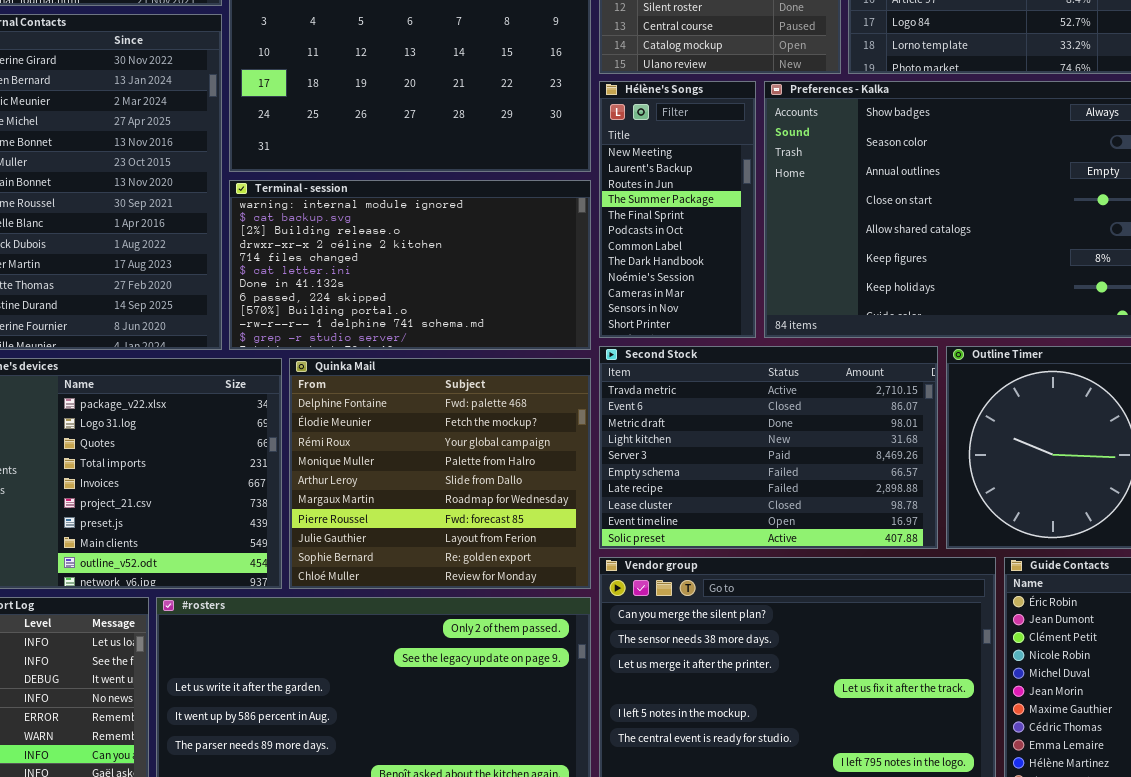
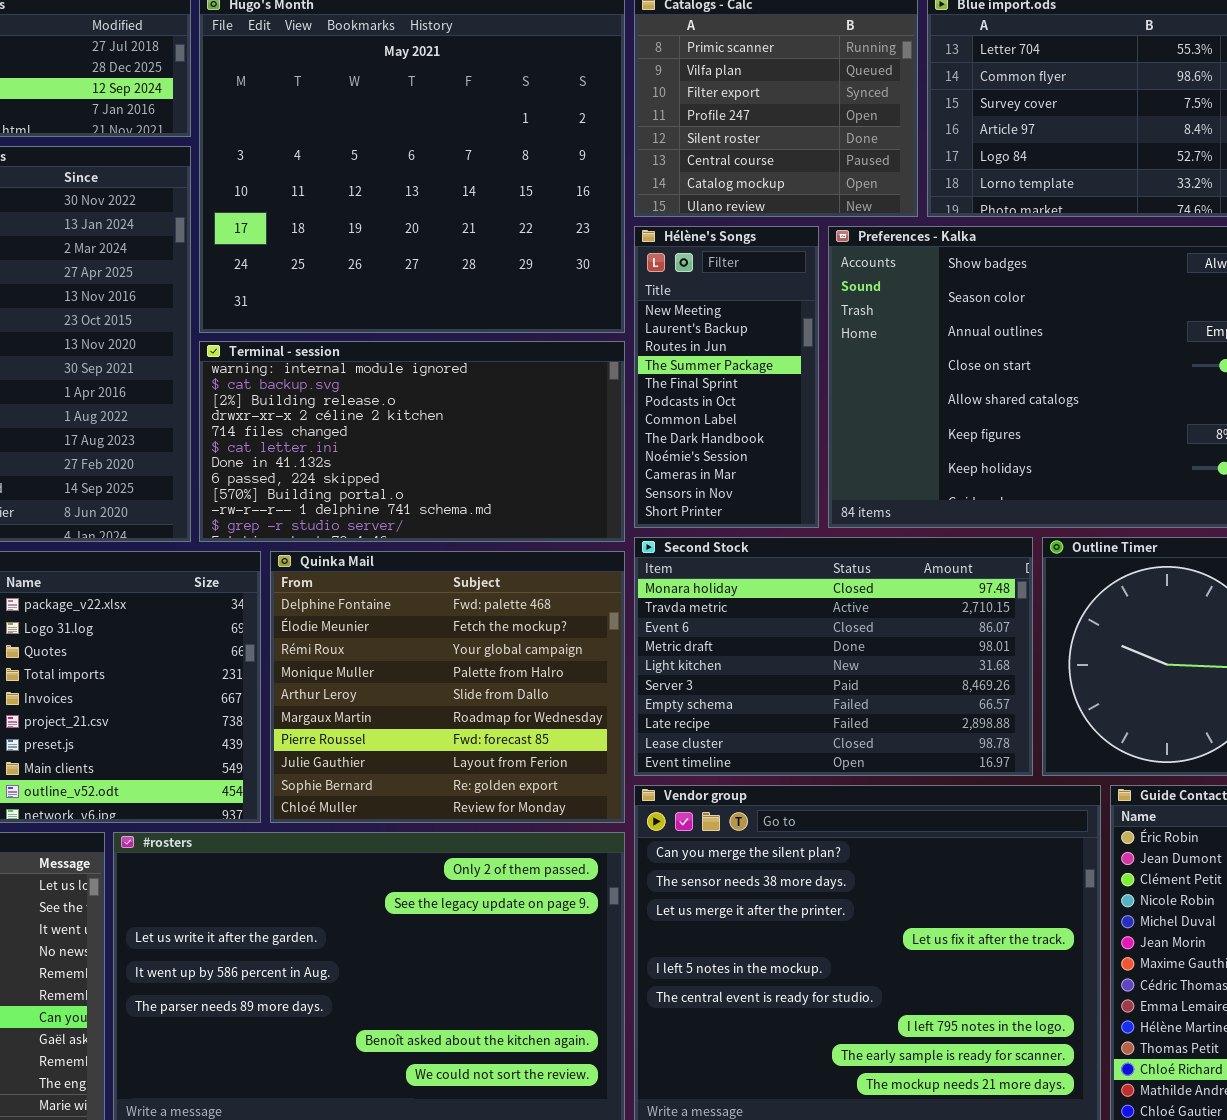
Second Stock: [599,346,938,549] -> [634,537,1033,776], scrolled up 1 row

